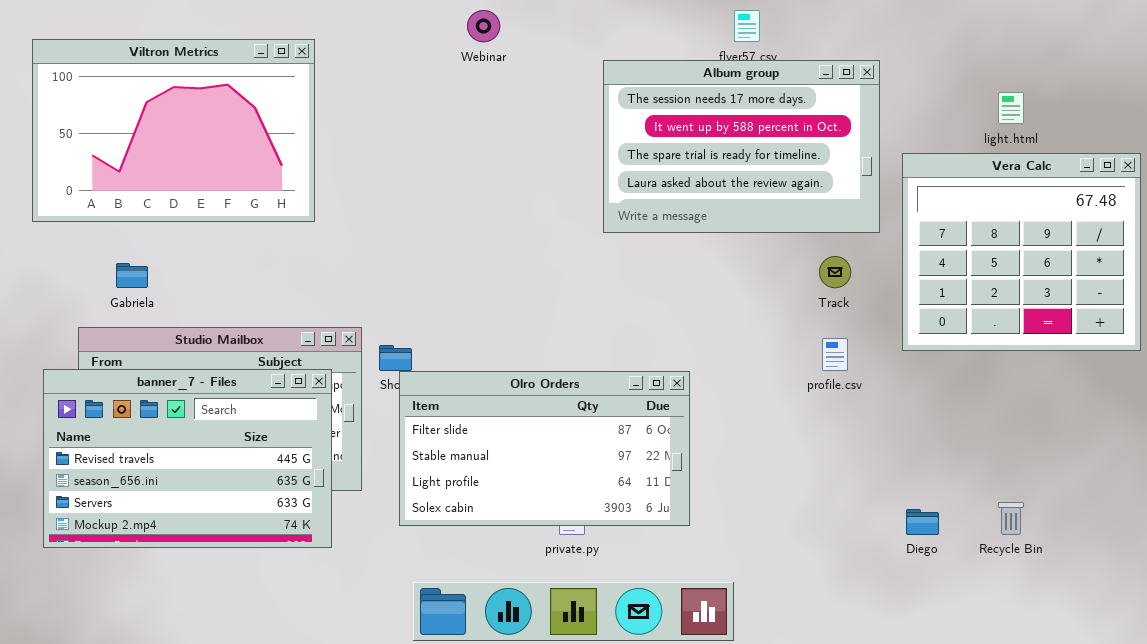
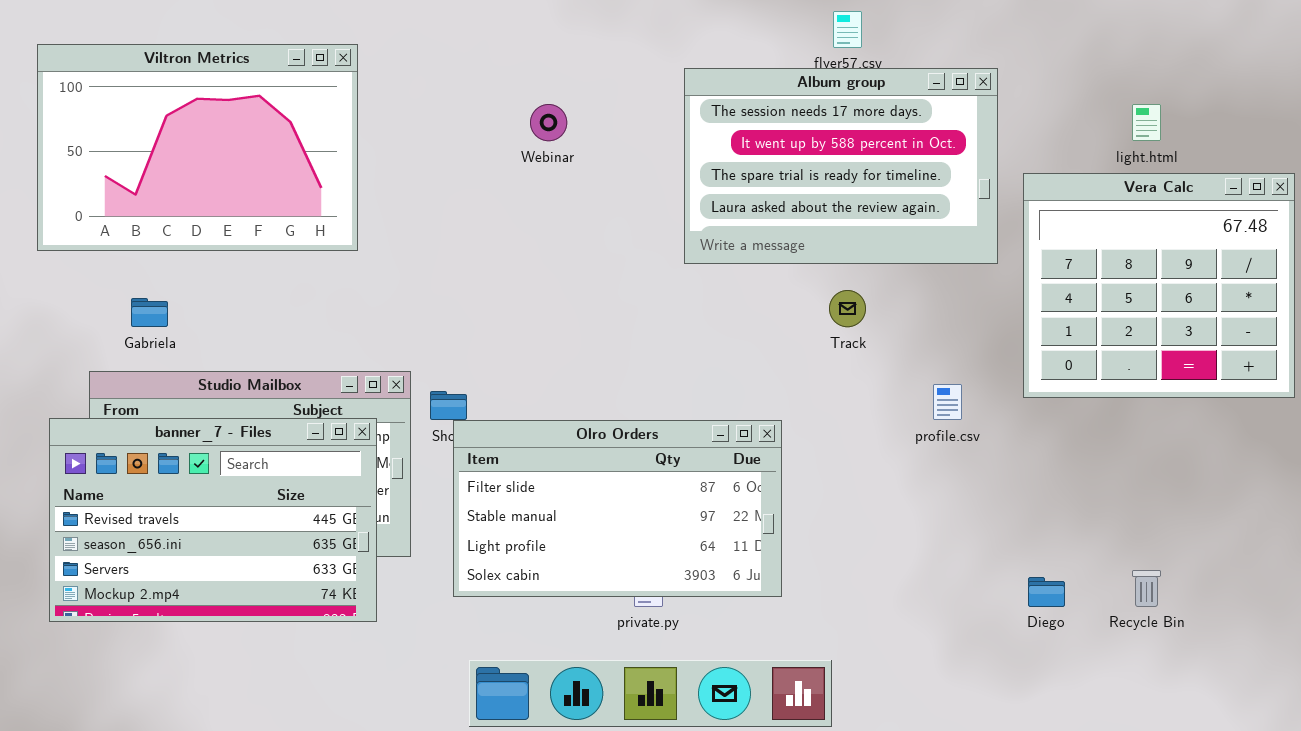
Webinar: [467,10,500,42] -> [530,104,567,141], moved
Track: [819,256,851,288] -> [829,290,866,327], moved

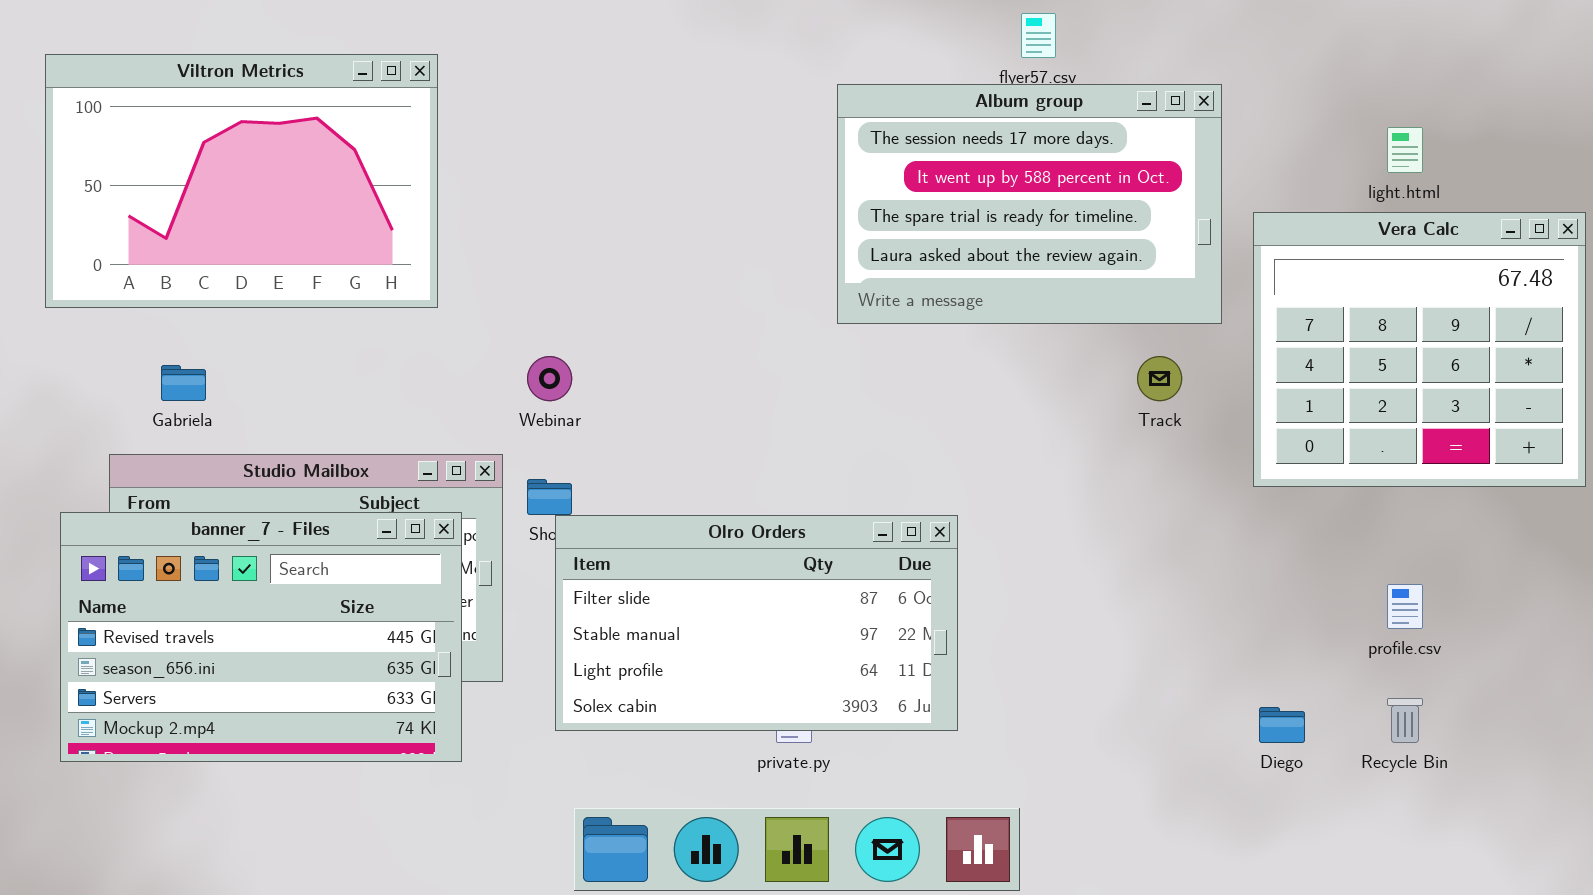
Webinar: [530,104,567,141] -> [527,356,572,401], moved
Track: [829,290,866,327] -> [1137,356,1182,401], moved
profile.csv: [933,384,962,420] -> [1387,584,1423,629], moved

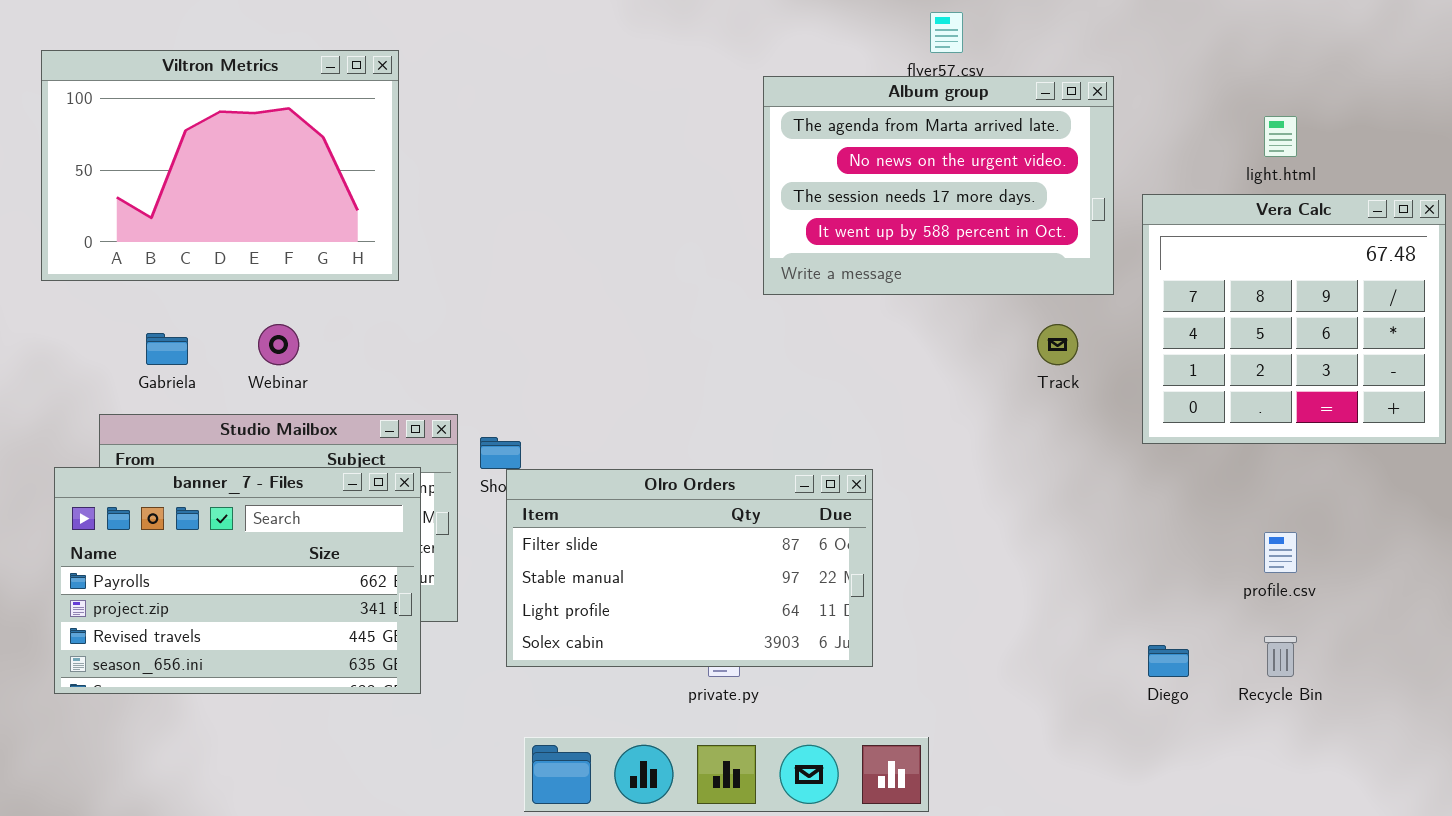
Album group: [837,84,1222,324] -> [763,76,1114,295], scrolled up 2 rows
Webinar: [527,356,572,401] -> [258,324,299,365], moved
banner_7 - Files: [60,512,462,762] -> [54,467,421,694], scrolled up 2 rows

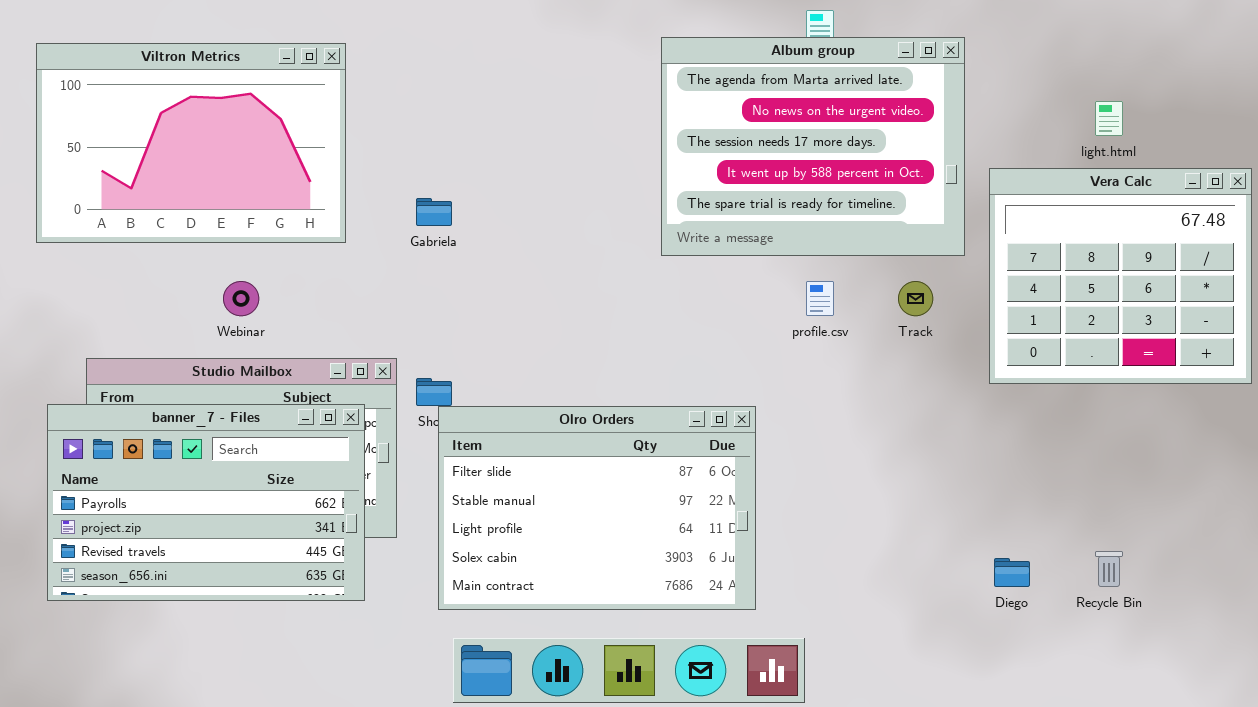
Album group: [763,76,1114,295] -> [661,37,965,256], resized
Gabriela: [146,333,188,365] -> [416,198,452,226], moved
Olro Orders: [506,469,873,667] -> [438,406,756,610], resized
profile.csv: [1264,532,1297,573] -> [806,281,834,316], moved

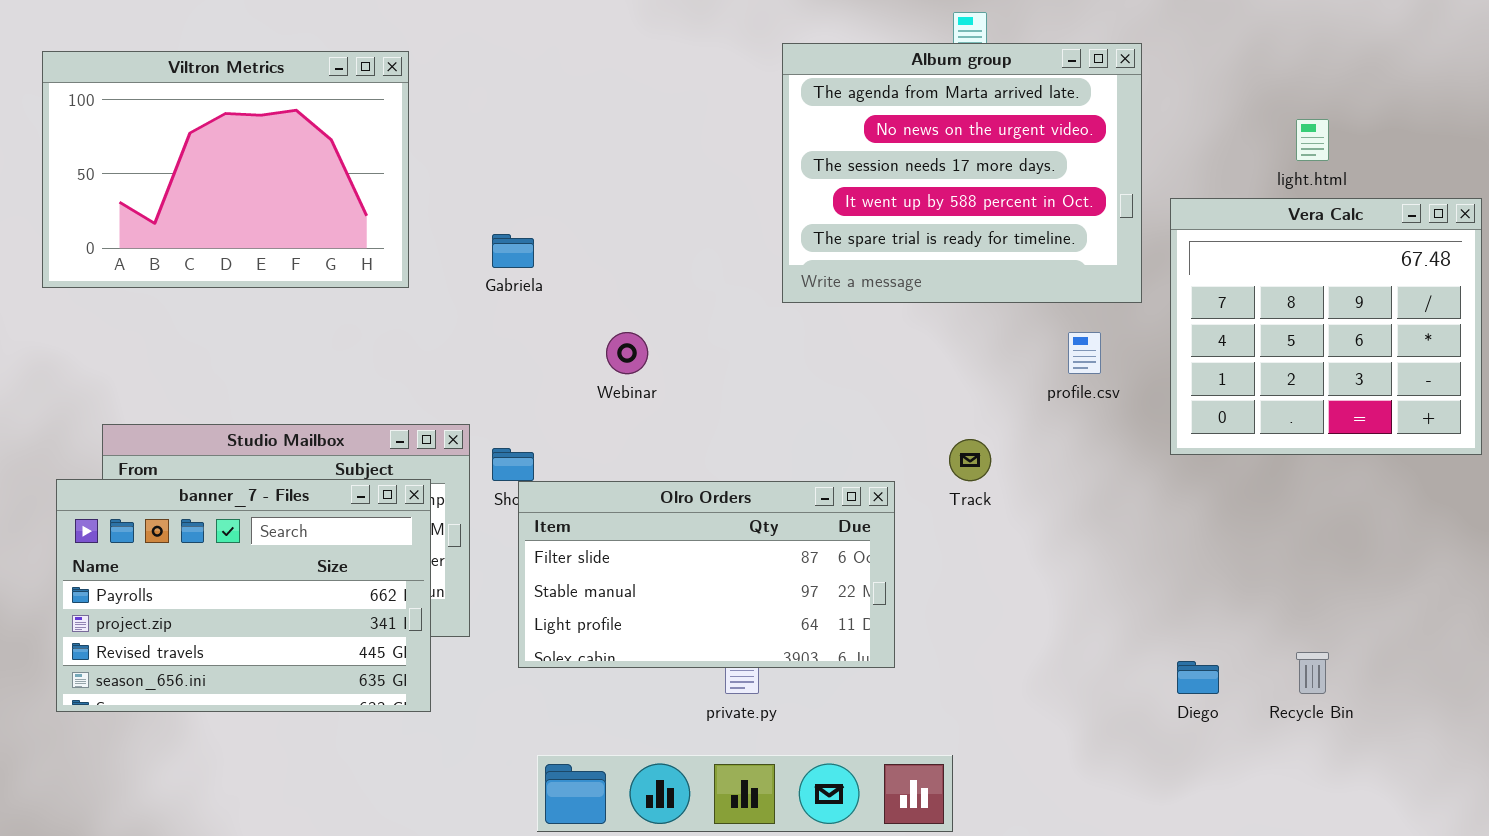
Webinar: [223,281,259,316] -> [606,332,648,374], moved
profile.csv: [806,281,834,316] -> [1068,332,1101,374], moved
Track: [898,281,933,316] -> [949,439,991,481], moved
Olro Orders: [438,406,756,610] -> [518,481,895,668], resized

